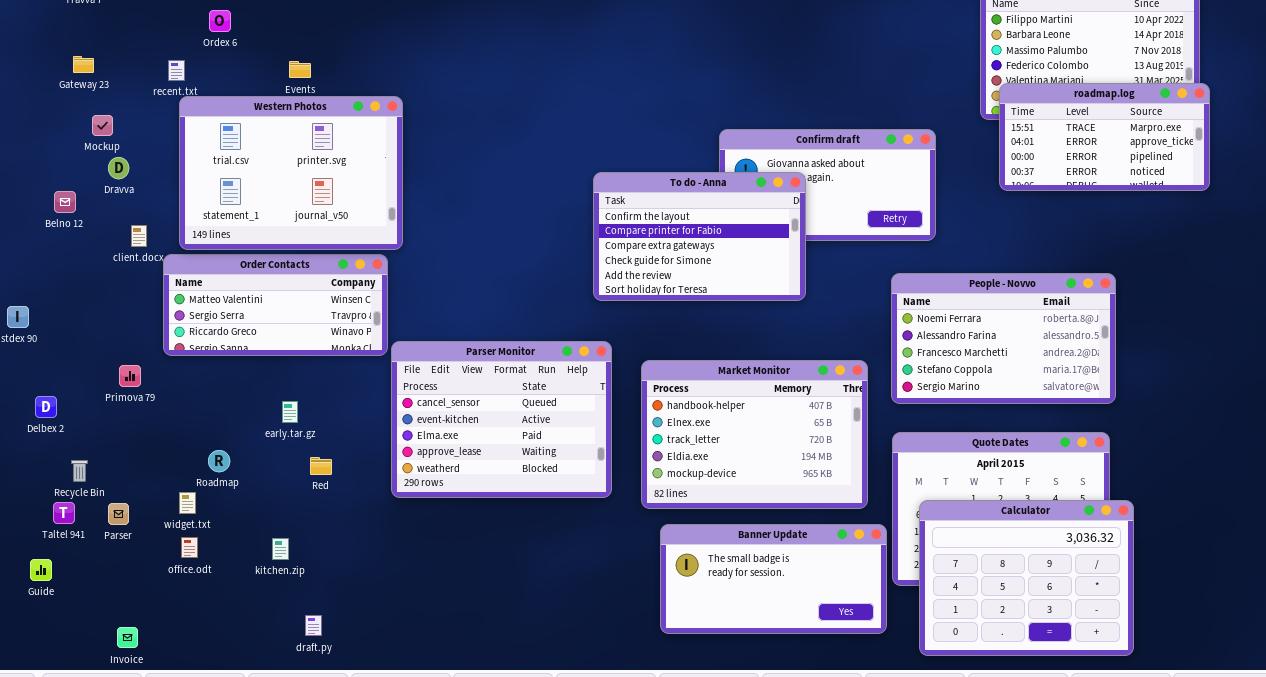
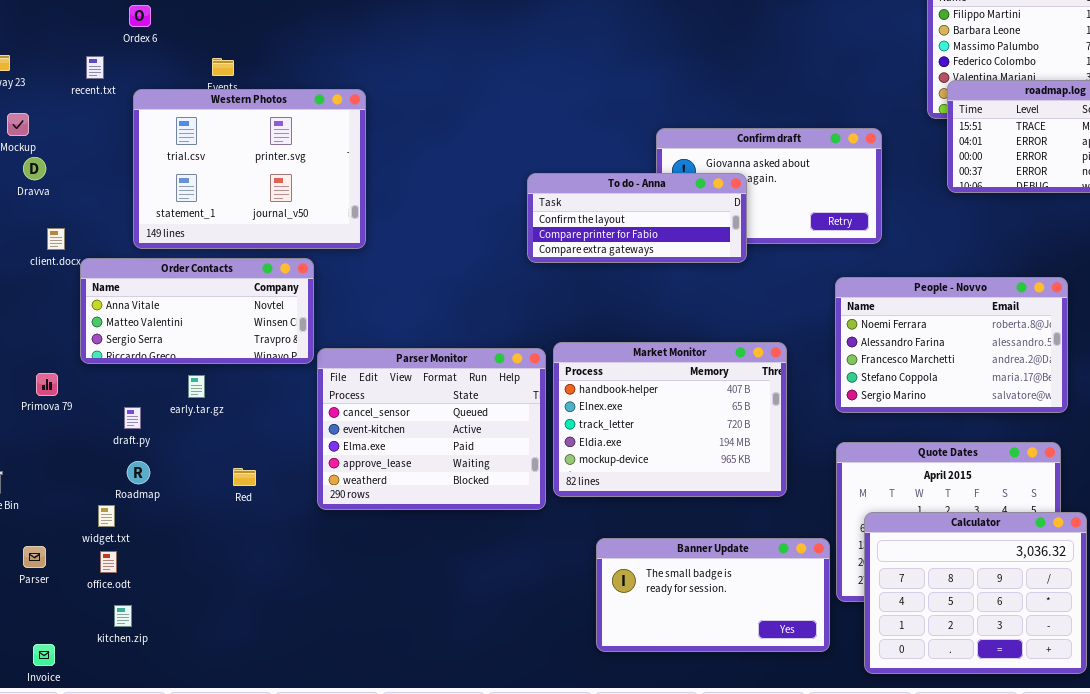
Western Photos: [179,96,403,250] -> [133,89,366,249], moved
To do - Anna: [593,172,806,301] -> [527,173,747,263], resized
Order Contacts: [163,254,388,356] -> [80,258,314,364], scrolled up 1 row
Market Monitor: [641,360,868,509] -> [553,342,787,497], moved
early.tar.gz: [282,401,298,423] -> [188,375,205,398], moved
Parser: [108,503,129,525] -> [23,546,46,568], moved
kitchen.zip: [272,538,289,560] -> [114,605,132,627], moved
draft.py: [305,615,322,636] -> [124,407,141,429], moved

